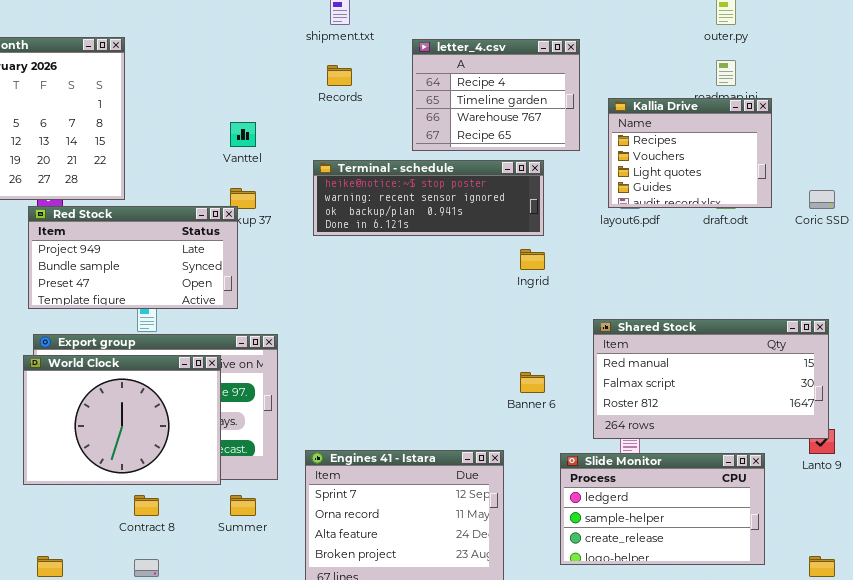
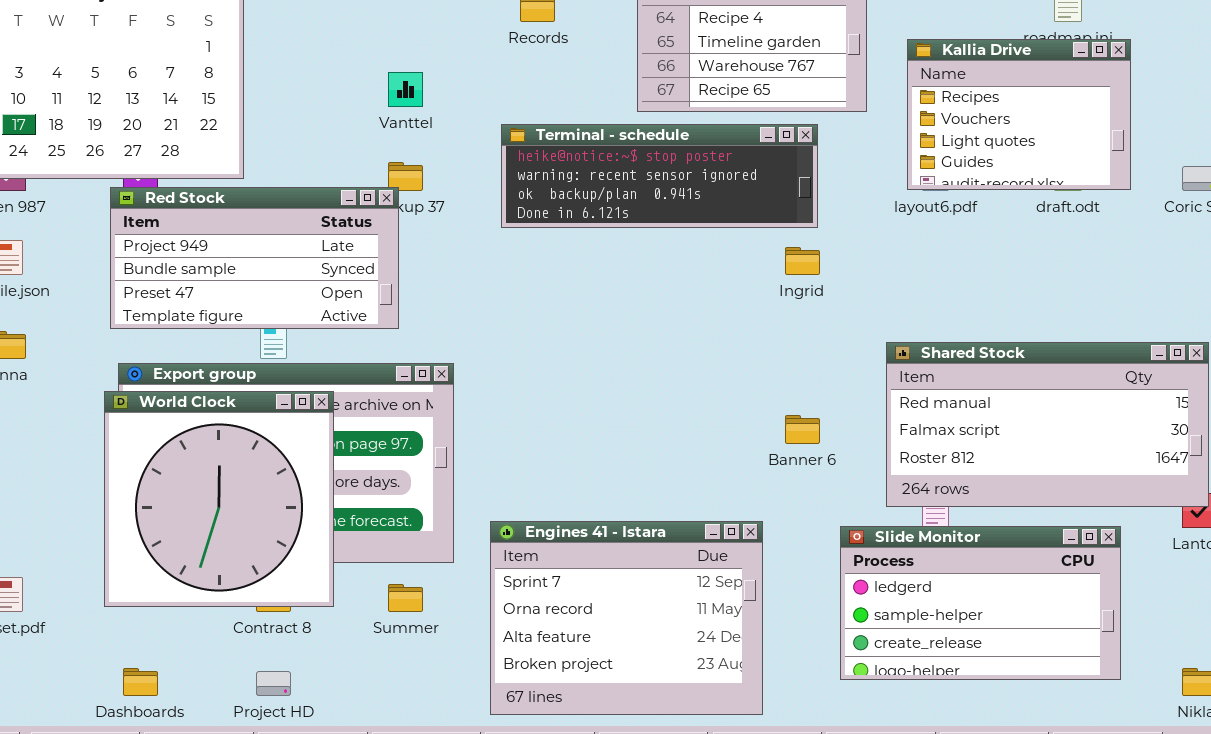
World Clock: [23,355,221,485] -> [104,391,334,607], resized

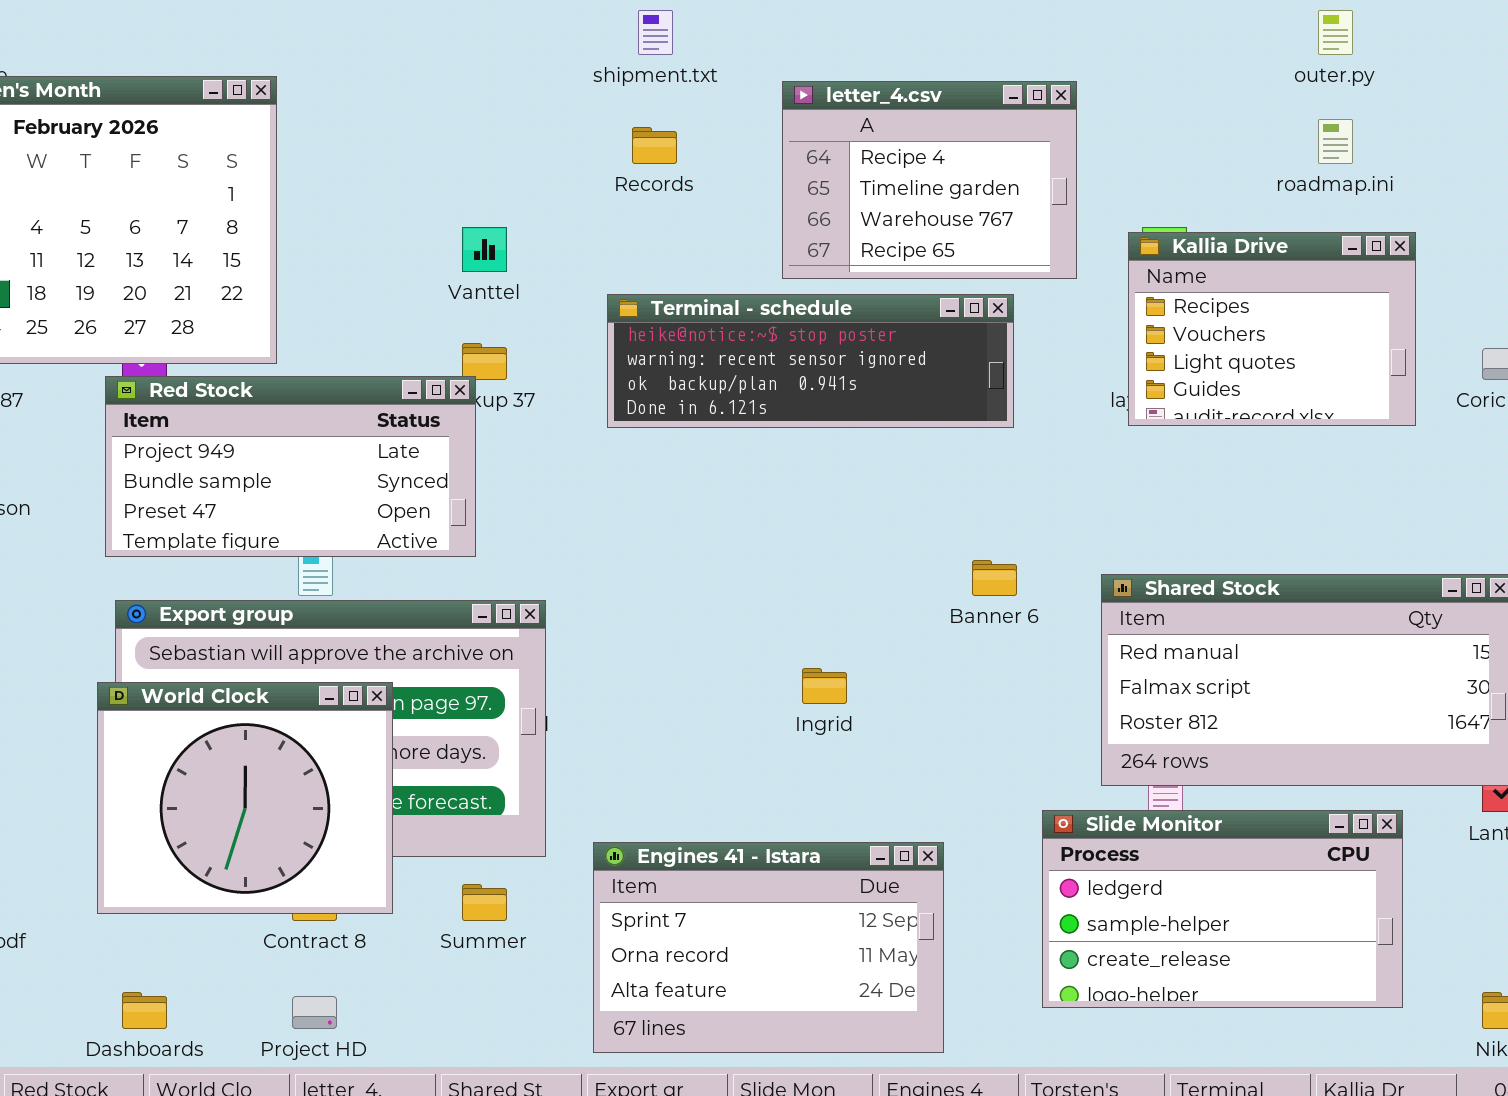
Kallia Drive: [907,39,1131,190] -> [1128,232,1416,426], moved
Ingrid: [785,247,820,275] -> [802,668,847,704], moved
World Clock: [104,391,334,607] -> [97,682,393,914], resized
Banner 6: [785,415,820,444] -> [972,560,1017,596], moved
Engines 41 - Istara: [490,521,763,715] -> [593,842,944,1053], resized

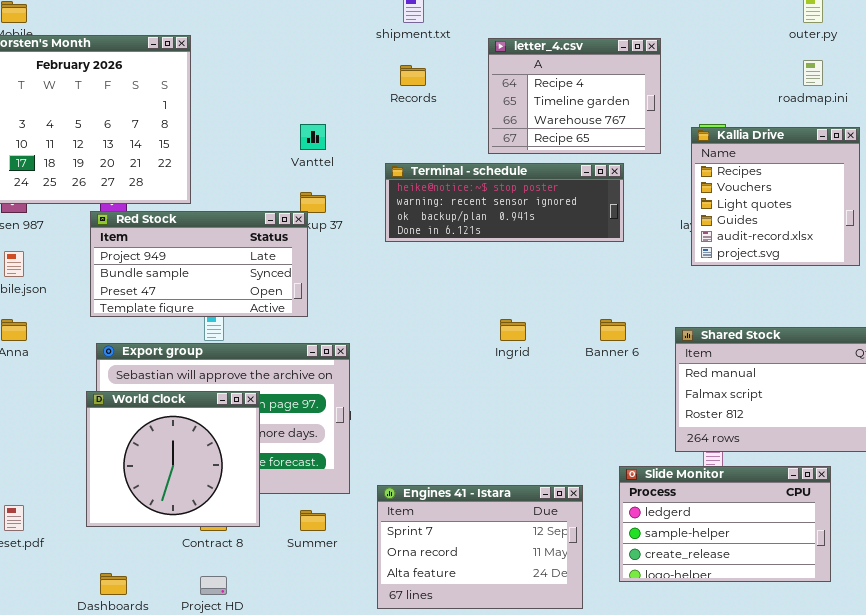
Kallia Drive: [1128,232,1416,426] -> [691,127,860,266], resized
Ingrid: [802,668,847,704] -> [500,319,526,341], moved
Slide Monitor: [1042,810,1403,1008] -> [619,466,831,582], moved

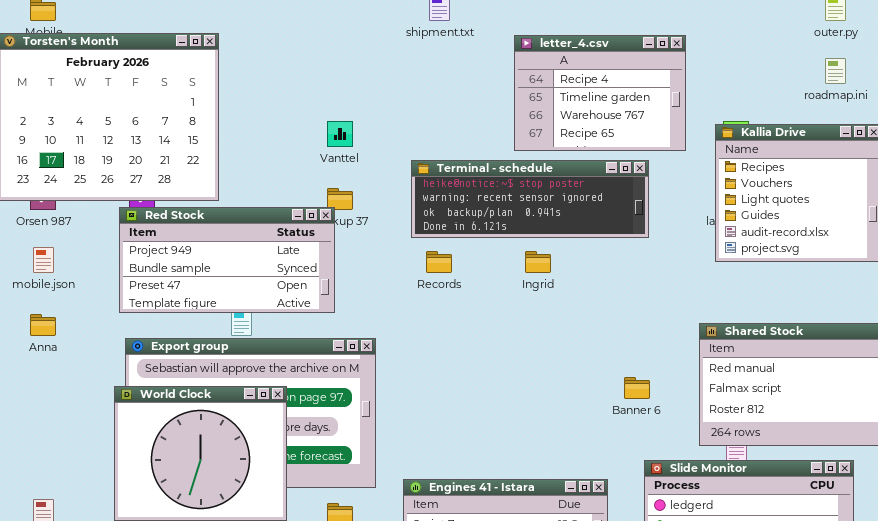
Records: [400,65,426,86] -> [426,251,452,273], moved
Ingrid: [500,319,526,341] -> [525,251,551,273], moved
Banner 6: [600,319,626,341] -> [624,377,650,399], moved

